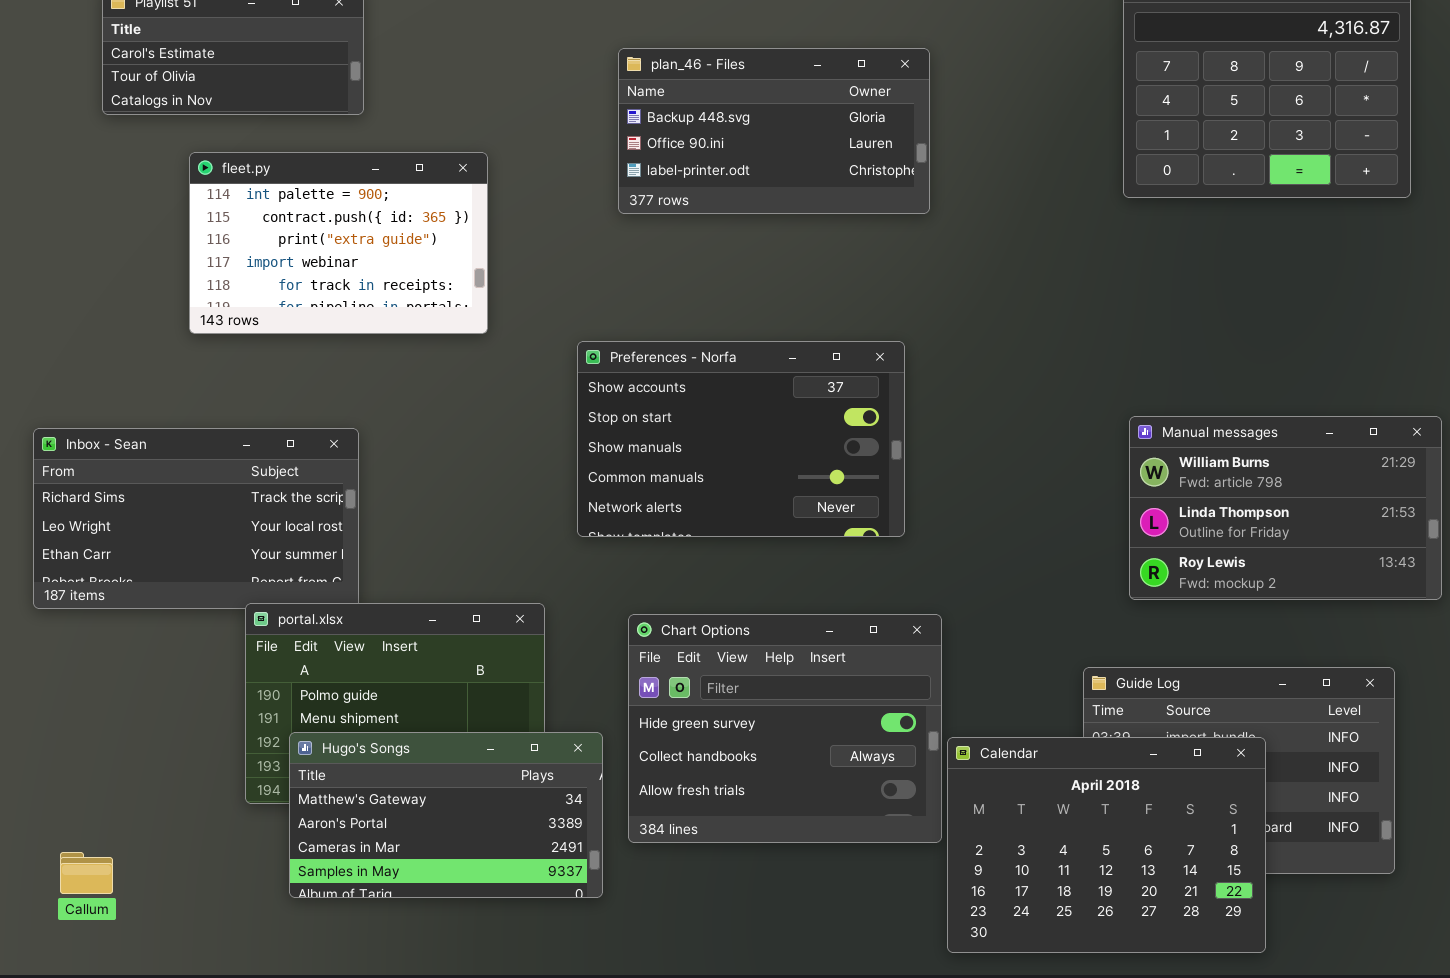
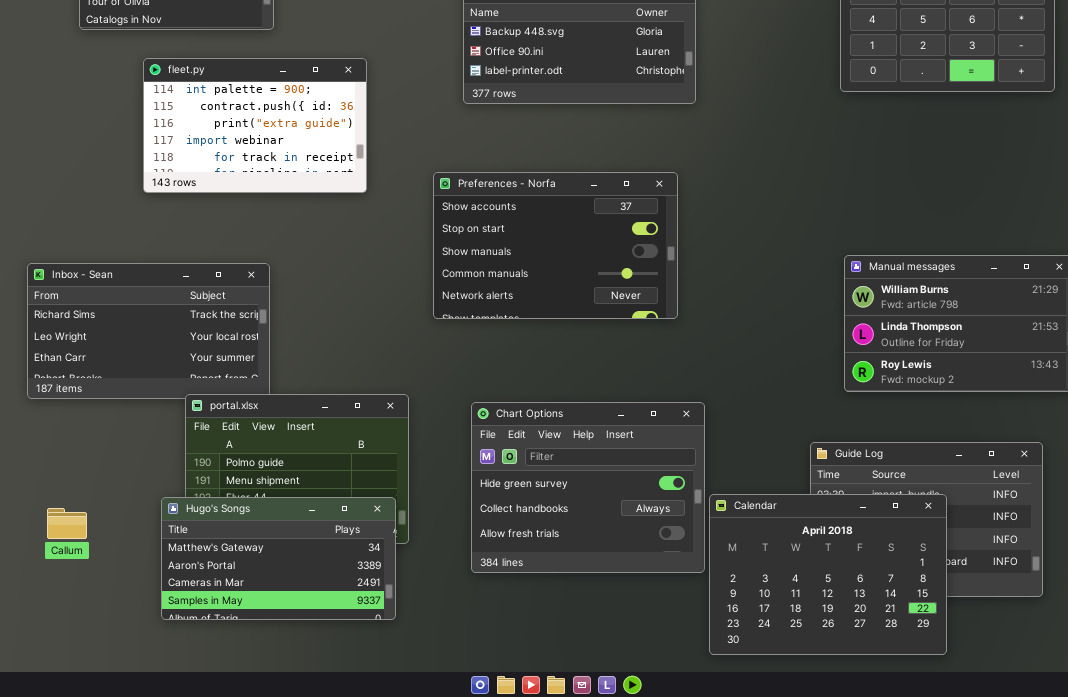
Preferences - Norfa: [577,341,905,537] -> [433,172,678,319], moved
Hugo's Songs: [289,732,603,898] -> [161,497,396,620], moved
Callum: [60,852,113,894] -> [47,508,87,539], moved

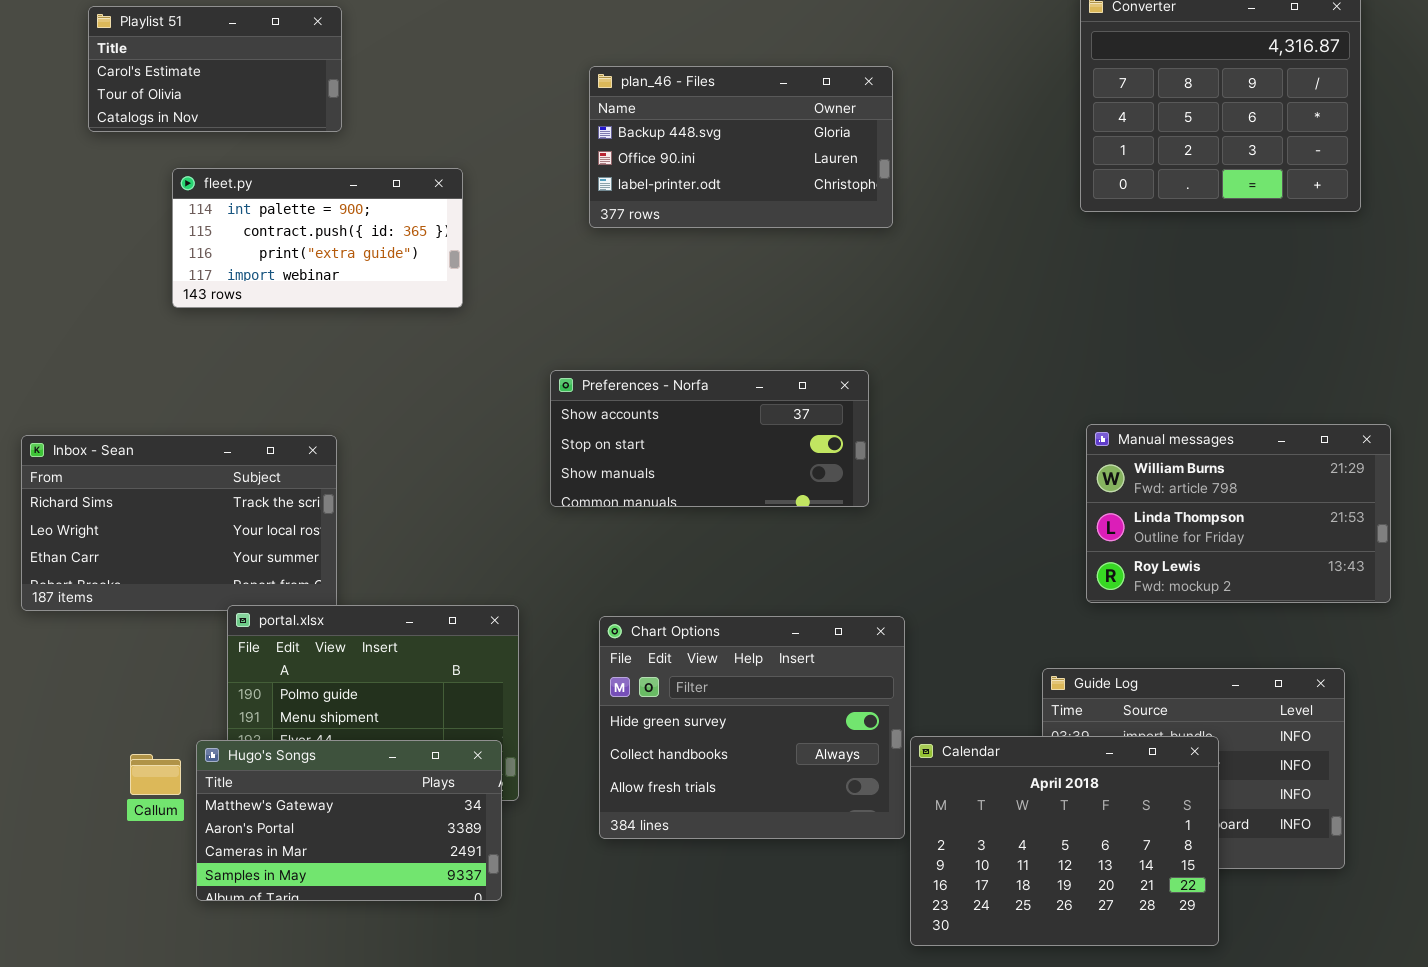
fleet.py: [143,58,367,193] -> [172,168,463,308], resized
Preferences - Norfa: [433,172,678,319] -> [550,370,869,507], resized
Callum: [47,508,87,539] -> [130,754,181,795], moved

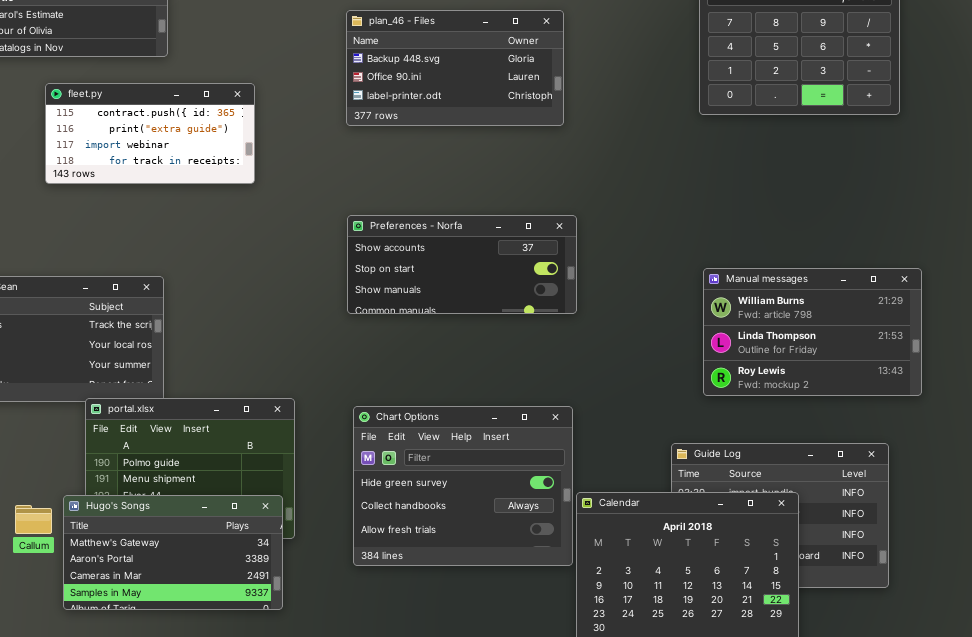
fleet.py: [172,168,463,308] -> [45,83,255,184], scrolled down 1 row
Preferences - Norfa: [550,370,869,507] -> [347,215,577,314], moved

